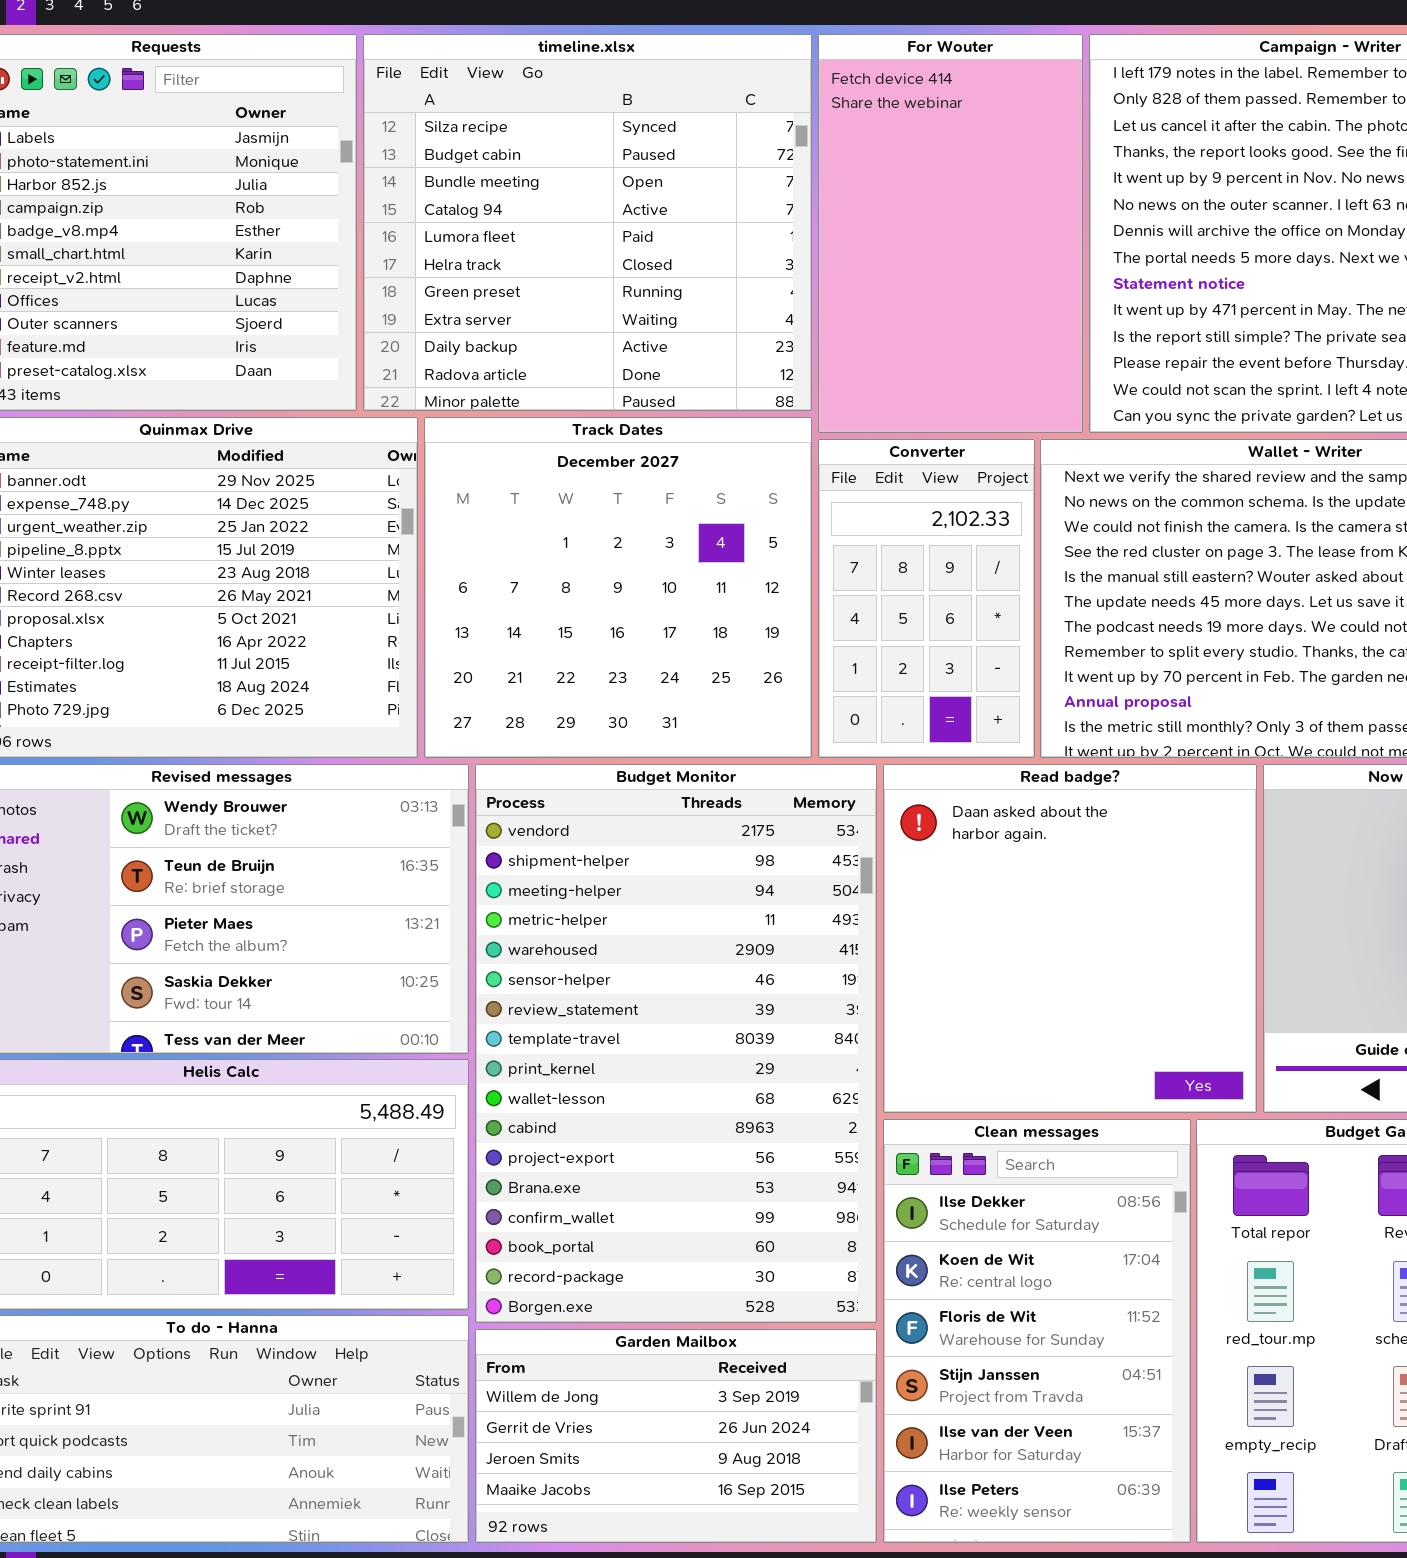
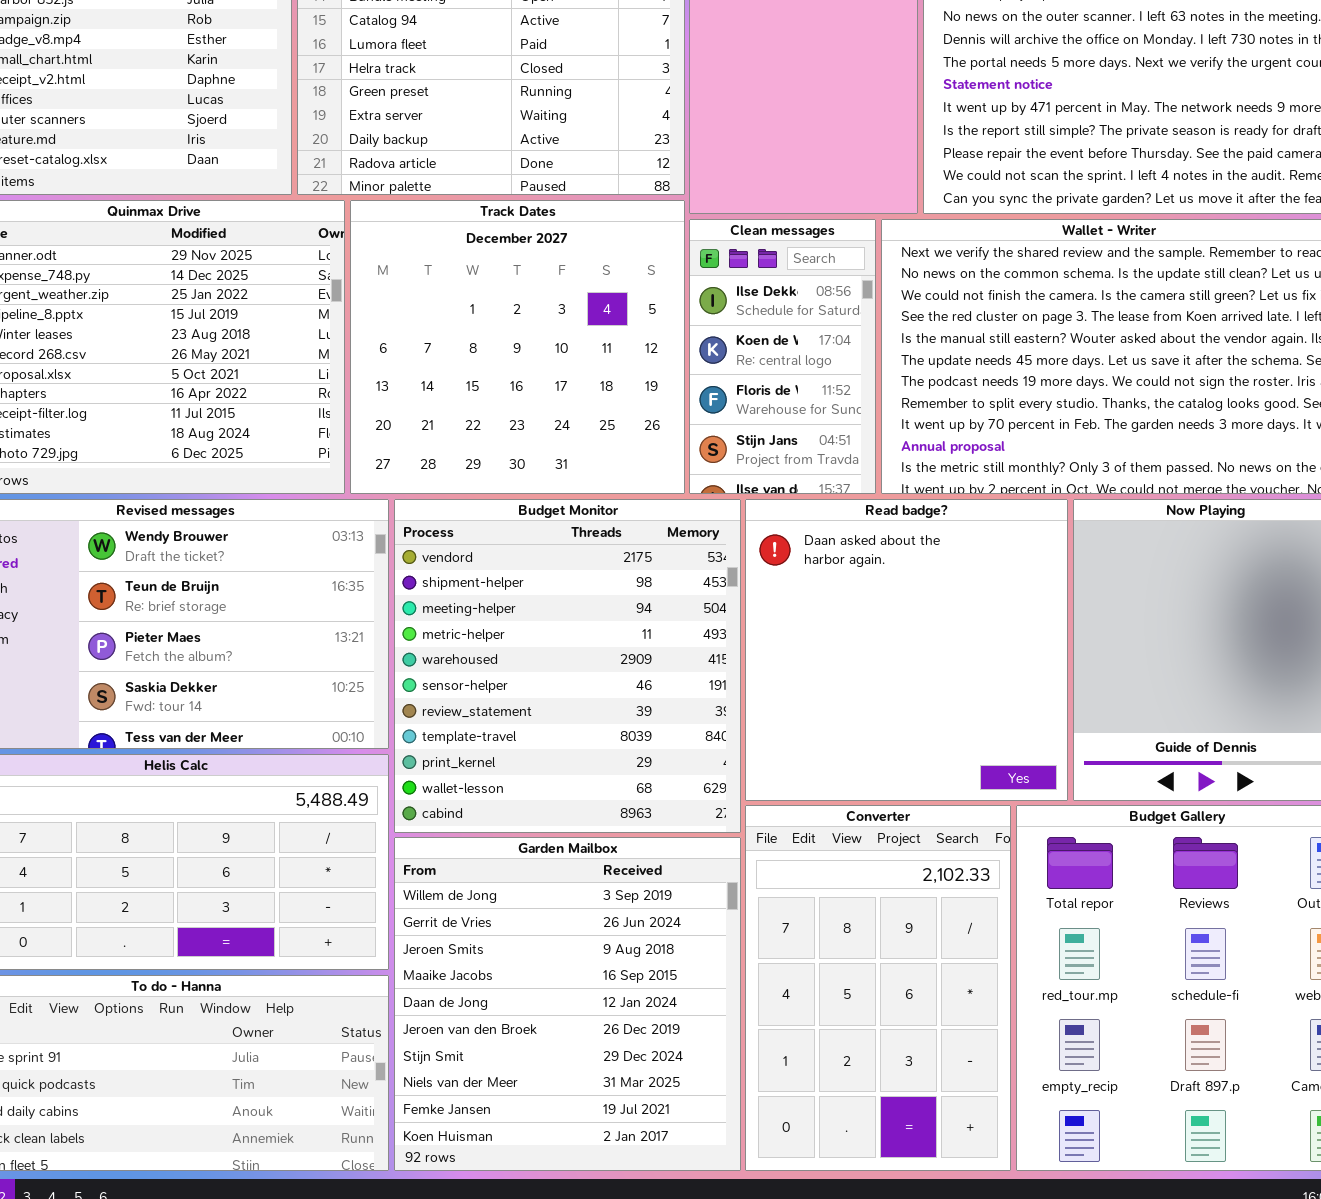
Converter: [818,439,1035,758] -> [745,805,1011,1171], moved, resized
Budget Monitor: [475,764,877,1323] -> [394,499,741,833], resized
Clean messages: [883,1119,1191,1543] -> [689,219,876,494], moved, resized
Garden Mailbox: [475,1329,877,1543] -> [394,837,741,1171], resized

